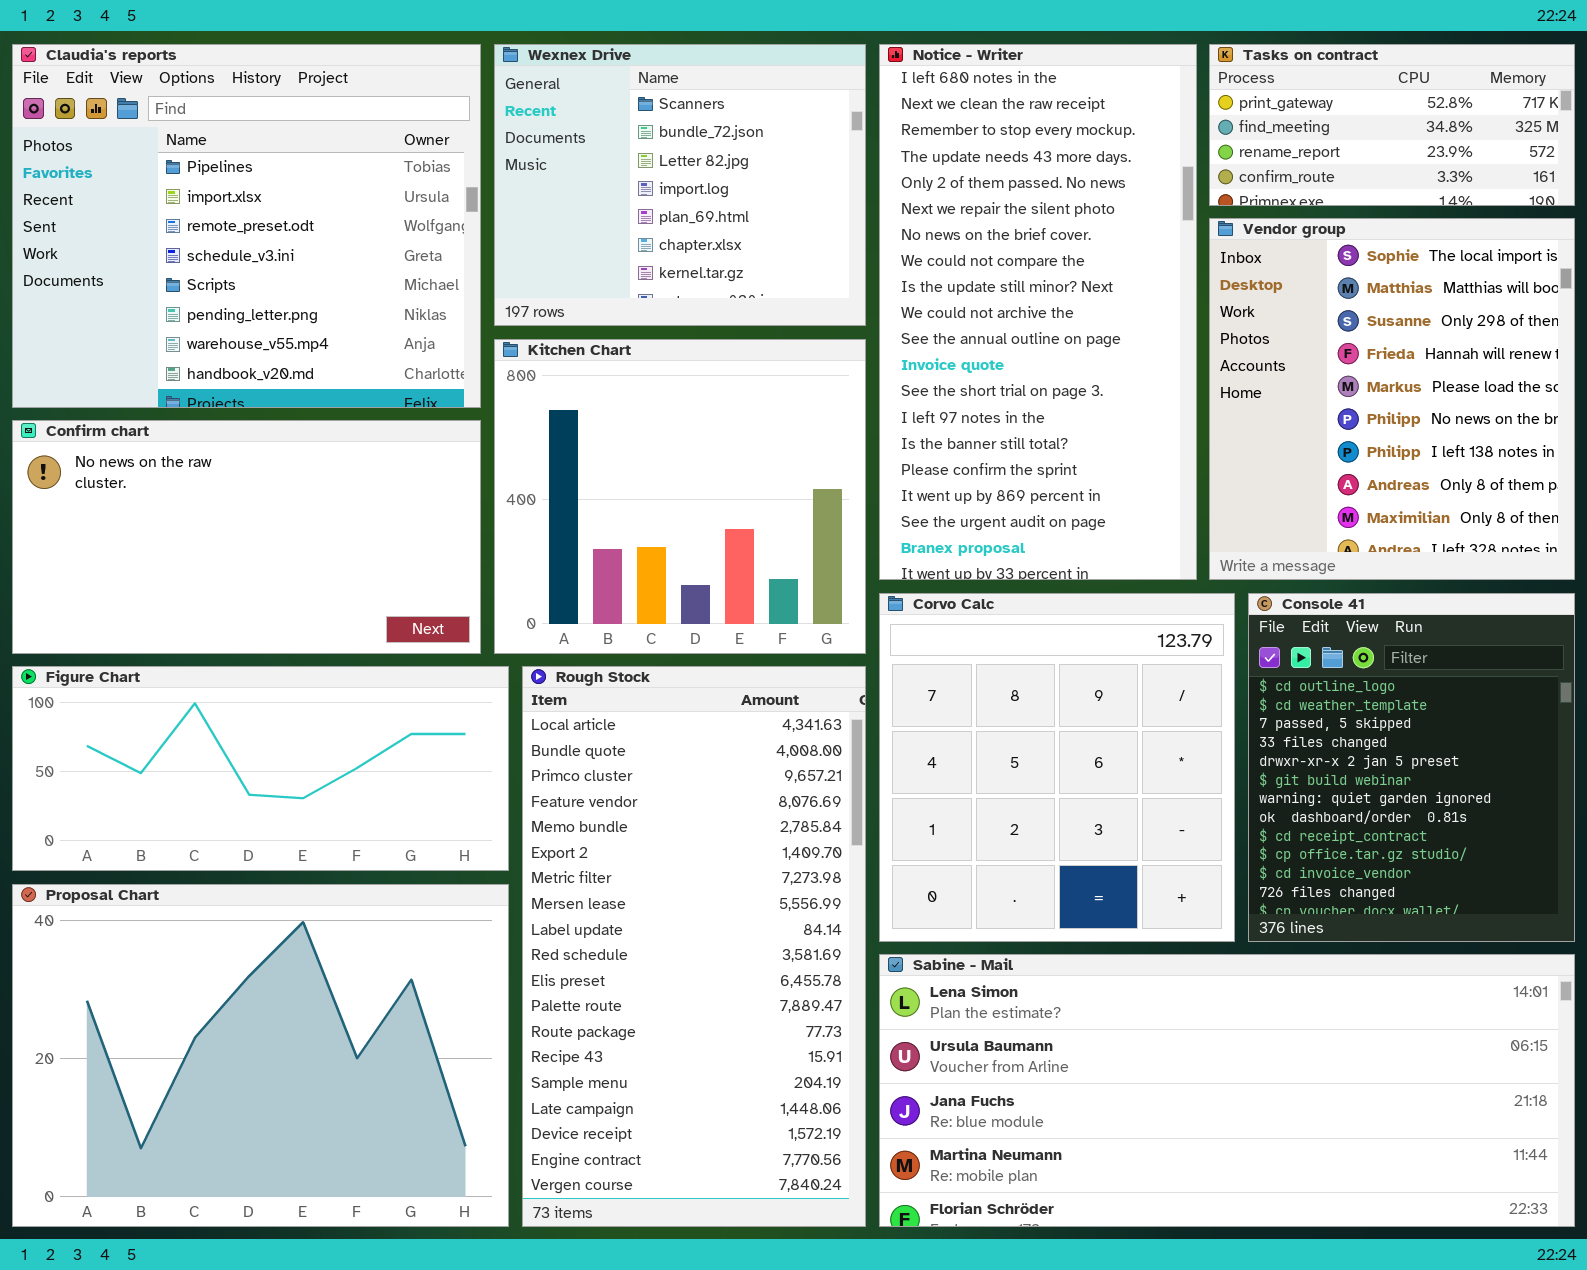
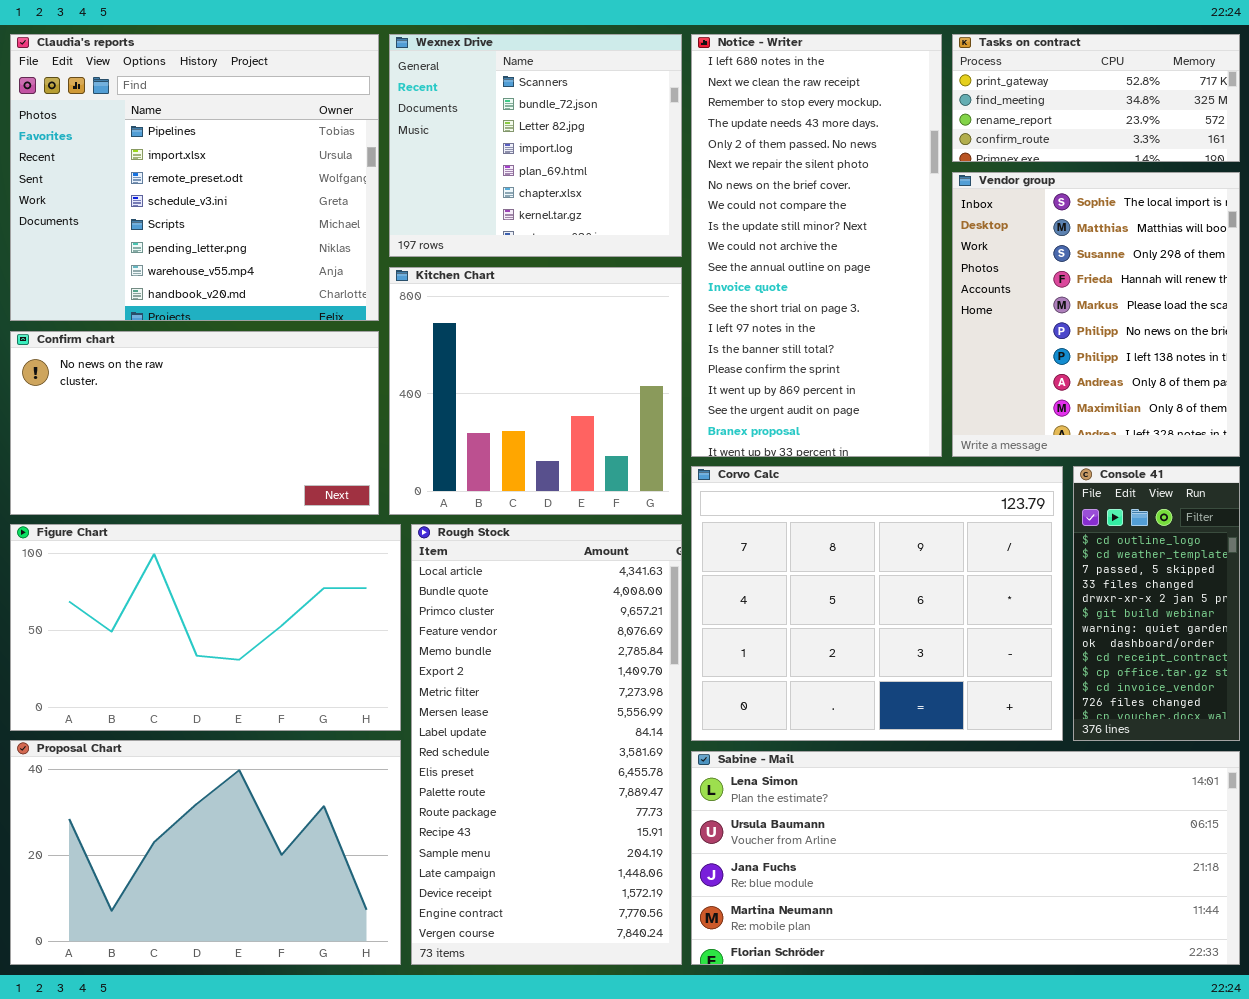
Corvo Calc: [879,593,1235,942] -> [691,466,1063,741], resized
Console 41: [1248,593,1575,942] -> [1073,466,1240,741], resized
Figure Chart: [12,666,509,871] -> [10,524,401,731], resized
Proposal Chart: [12,884,509,1227] -> [10,740,401,965], resized

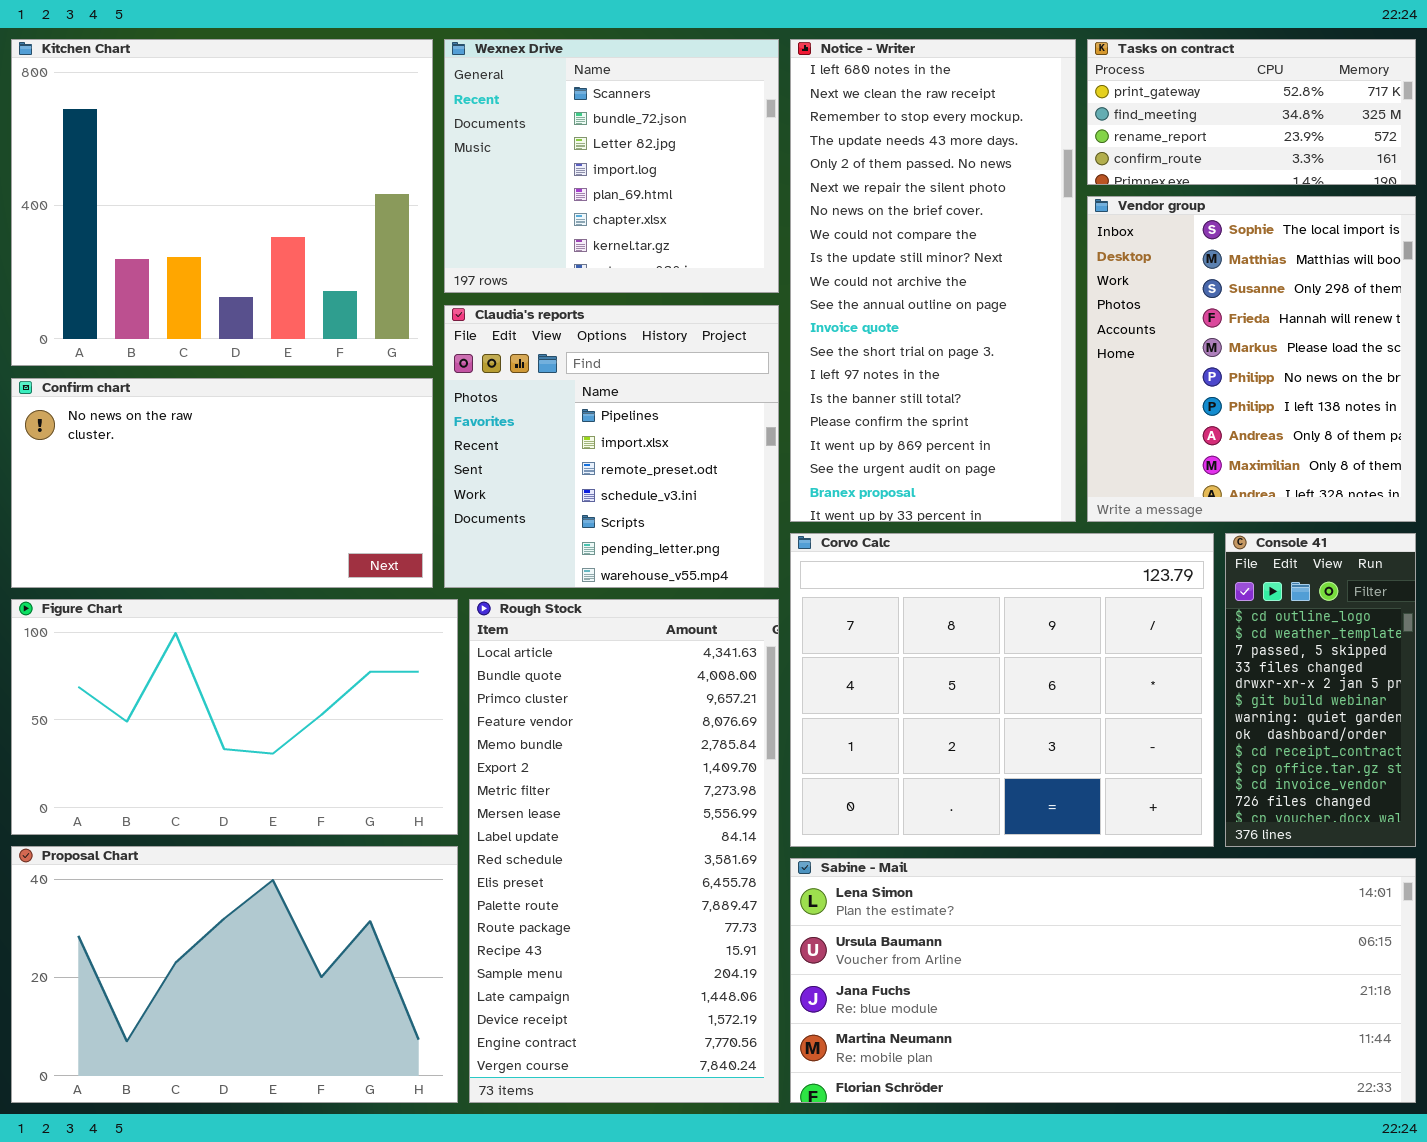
Claudia's reports: [10,34,379,321] -> [444,305,779,588], moved, resized
Kitchen Chart: [389,267,682,515] -> [11,39,433,366], moved, resized

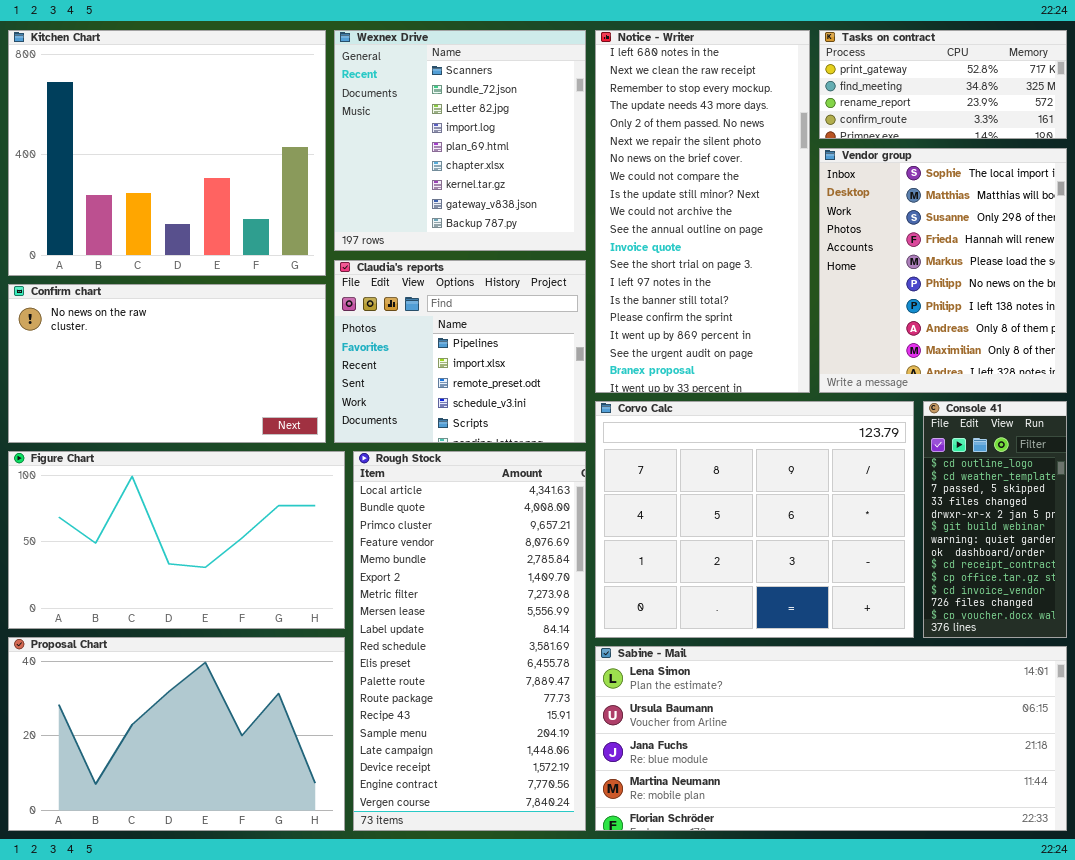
Wexnex Drive: [444,39,779,293] -> [334,30,586,251], resized
Claudia's reports: [444,305,779,588] -> [334,260,586,443], resized

